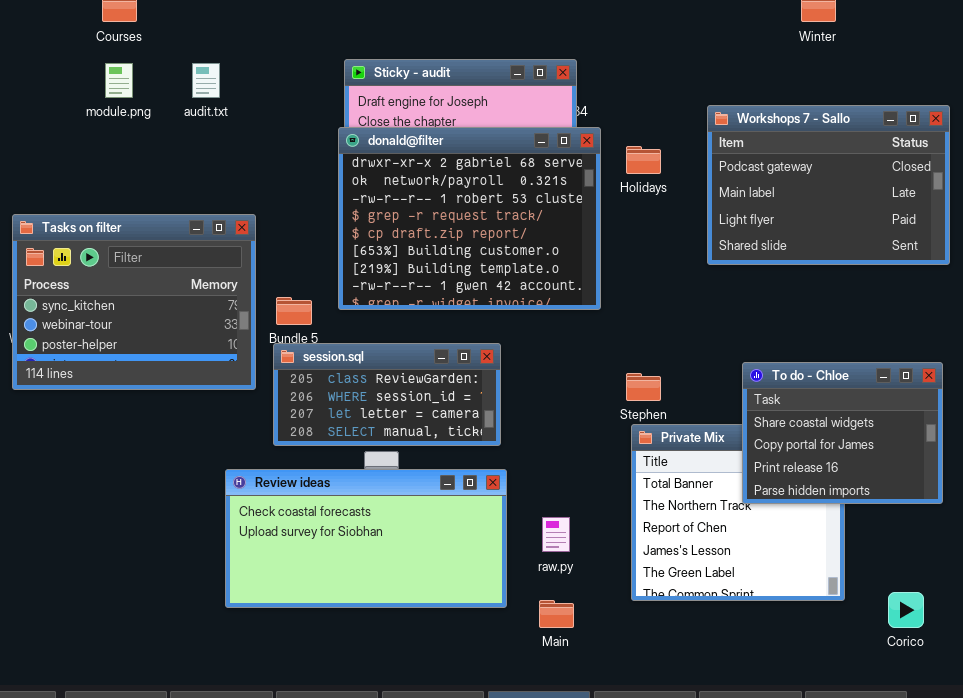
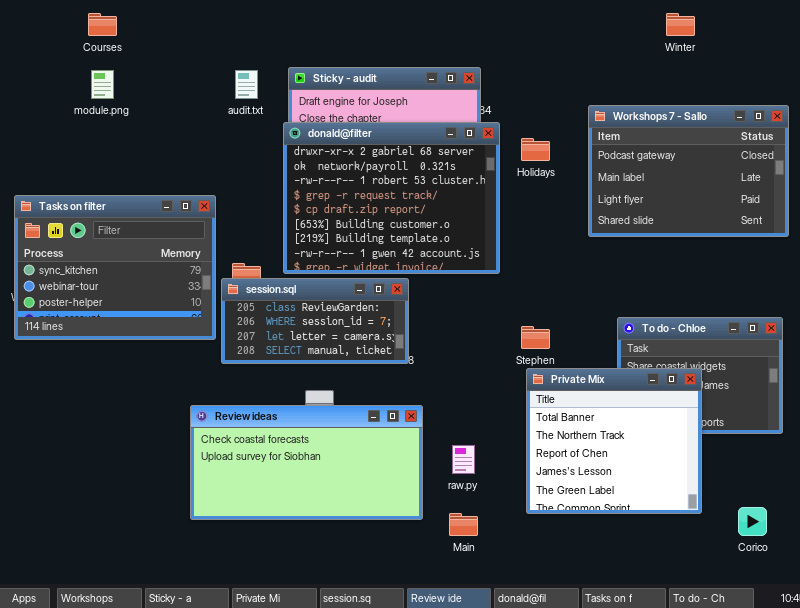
audit.txt: [192,63,220,98] -> [235,70,258,99], moved
session.sql: [273,343,501,446] -> [221,278,409,364], moved
Private Mix: [631,424,845,601] -> [526,368,702,514], raised

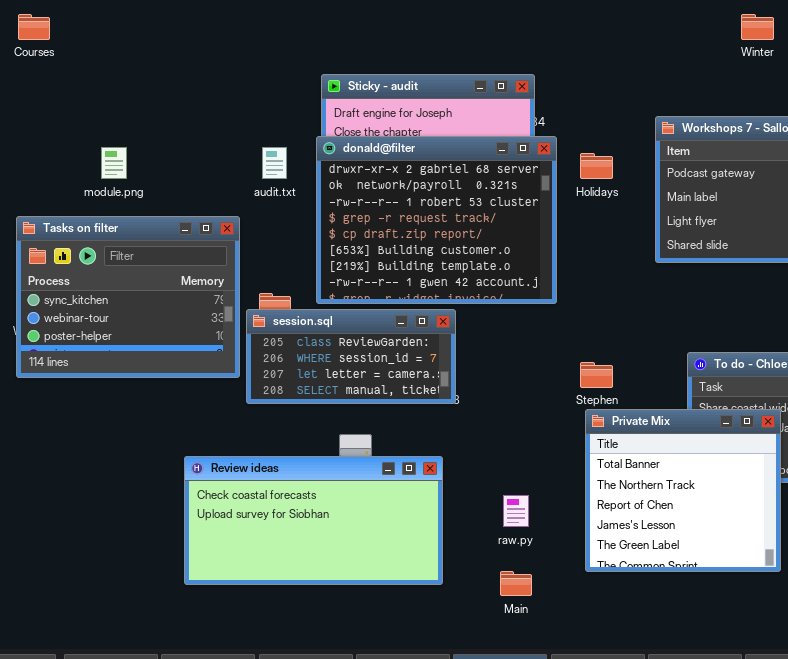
Courses: [88,13,117,36] -> [18,14,50,40], moved
module.png: [91,70,114,99] -> [101,147,127,179], moved
audit.txt: [235,70,258,99] -> [262,147,287,179], moved
Review ideas: [190,405,423,520] -> [184,456,443,585], moved

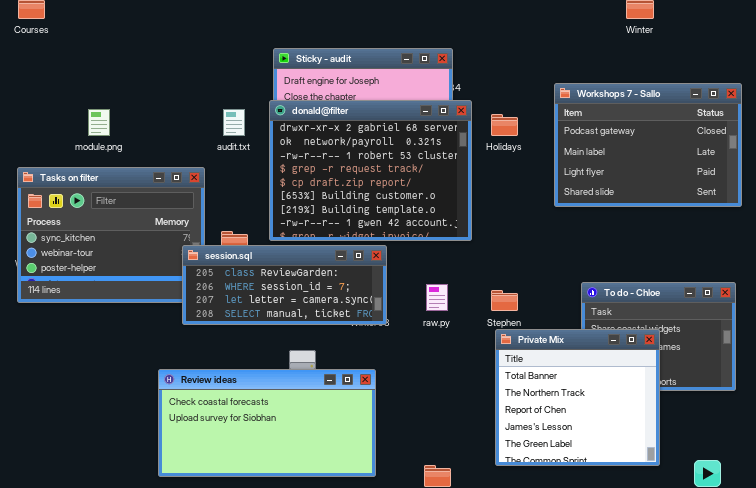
session.sql: [246,309,456,404] -> [182,245,387,325], resized
raw.py: [503,495,529,527] -> [426,284,448,311], moved

